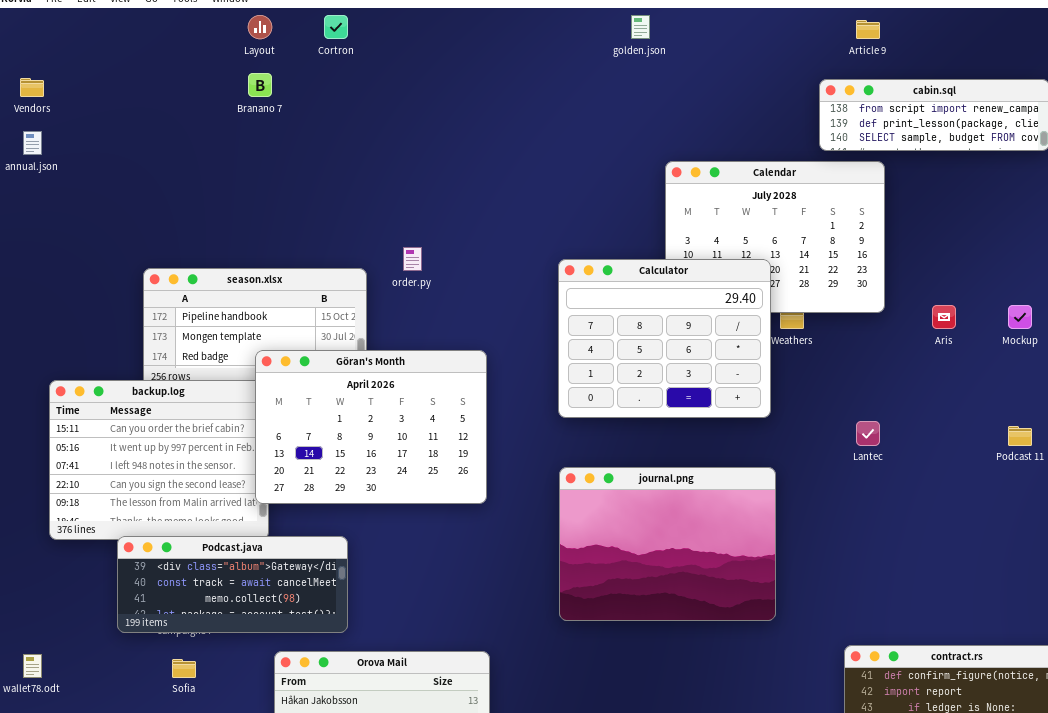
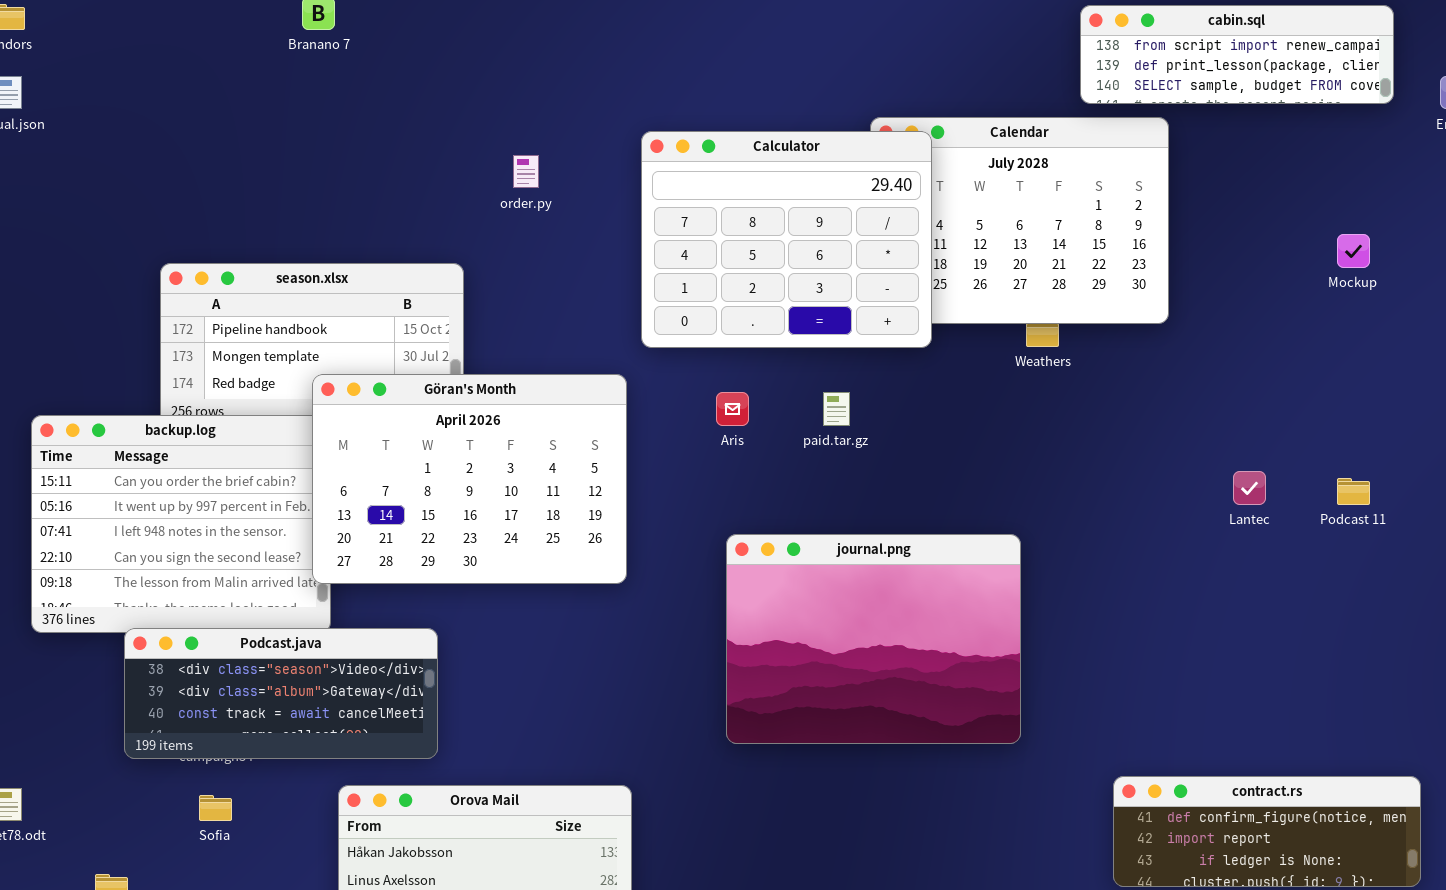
order.py: [403,247,422,271] -> [513,155,539,188], moved
Calculator: [558,259,771,418] -> [641,131,932,348], moved
Aris: [932,305,956,329] -> [716,392,749,426], moved
Mockup: [1008,305,1032,329] -> [1337,234,1370,268], moved
Lantec: [856,421,880,446] -> [1233,471,1266,505], moved
Podcast.java: [117,536,348,633] -> [124,628,438,759], scrolled up 1 row

